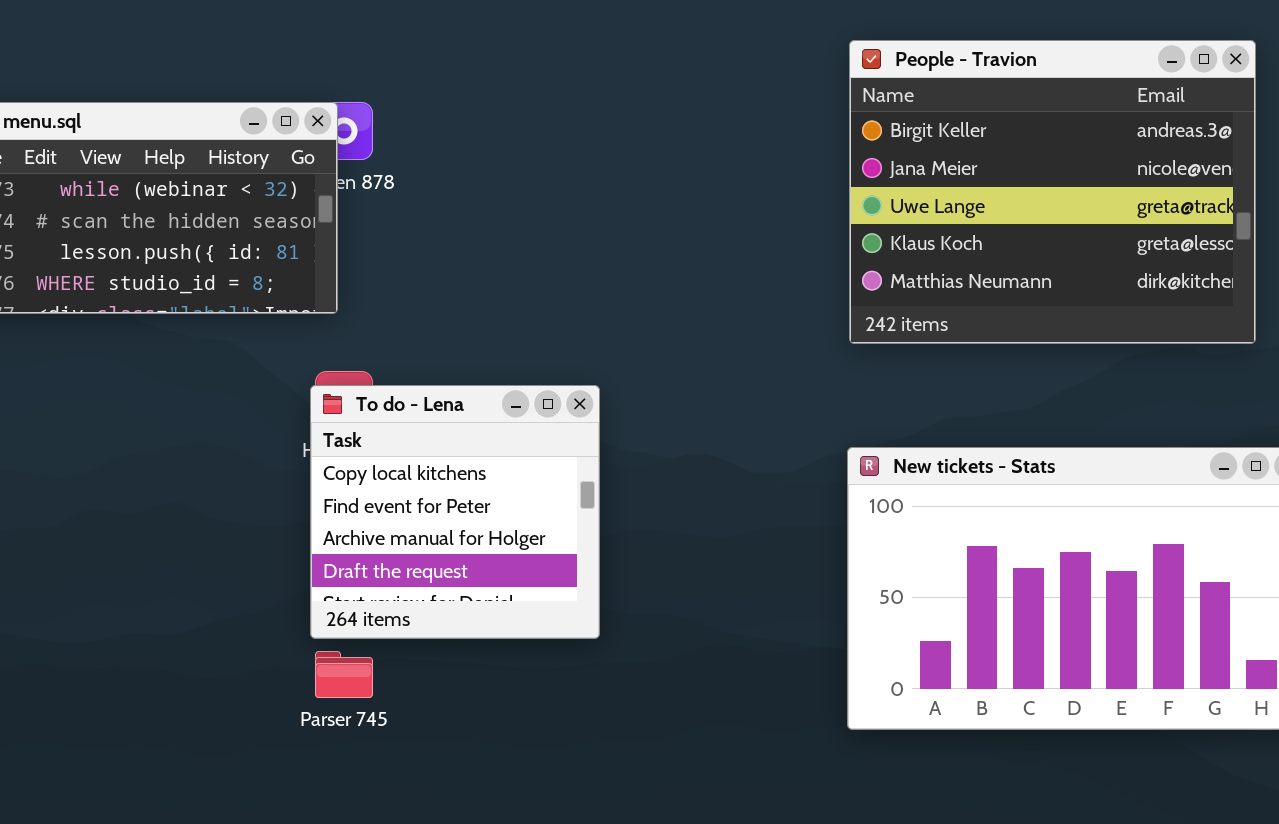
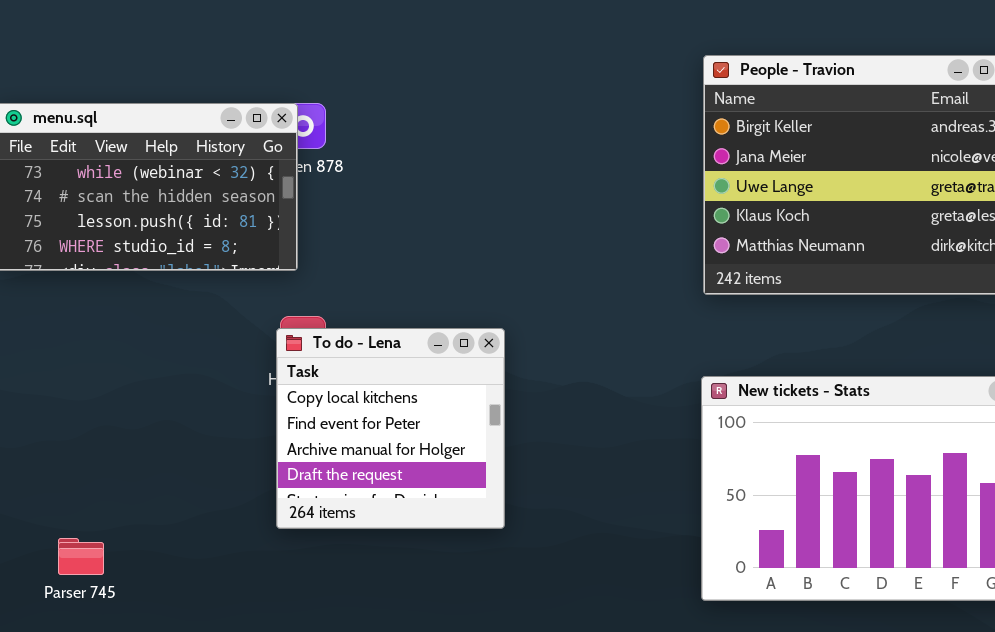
Parser 745: [315,651,373,698] -> [58,538,104,575], moved

